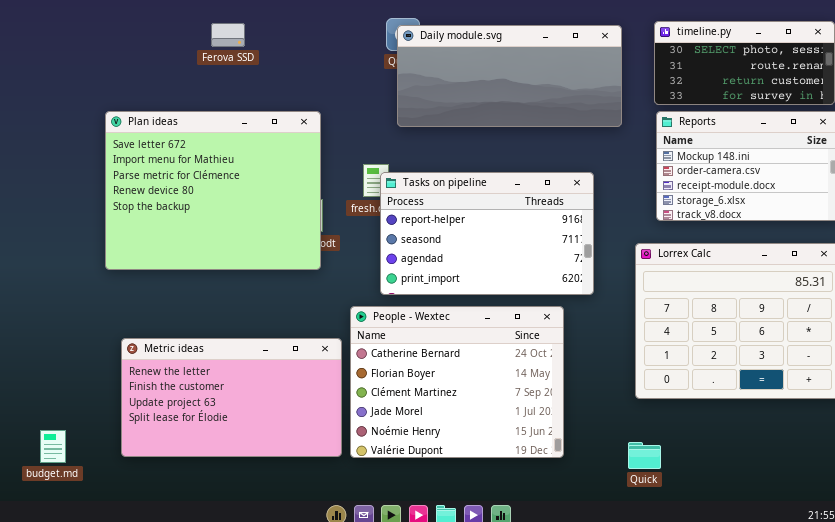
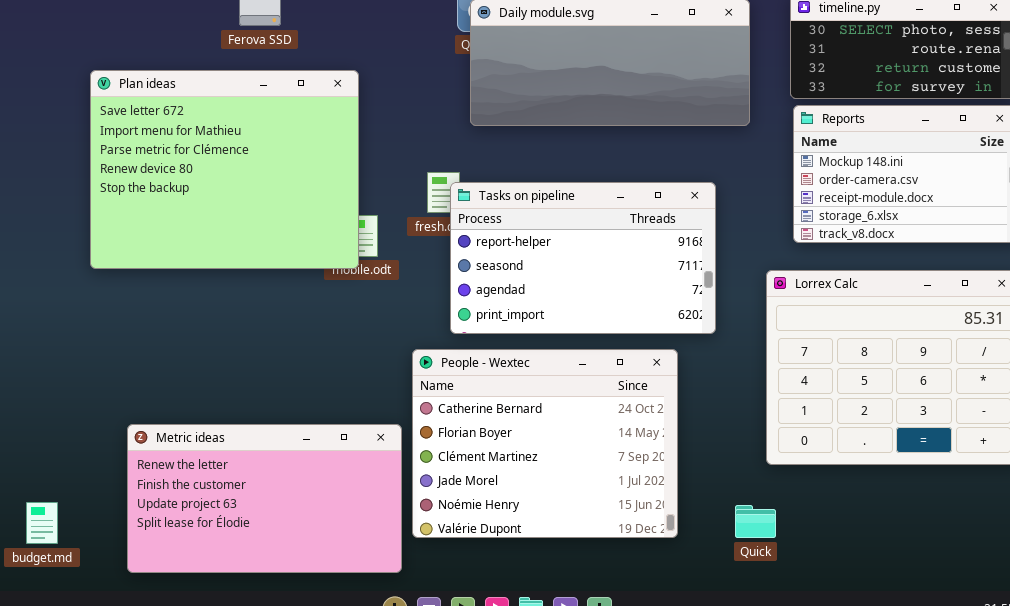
Plan ideas: [105,111,321,270] -> [90,70,359,269], moved
Metric ideas: [121,338,342,457] -> [127,424,402,573], moved
Quick: [628,442,661,469] -> [735,505,776,538], moved

